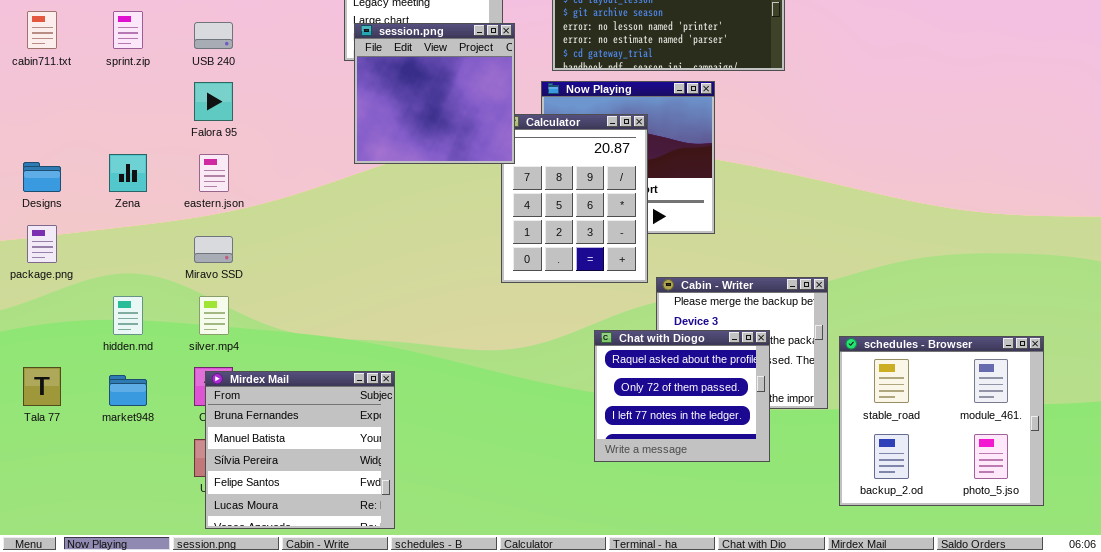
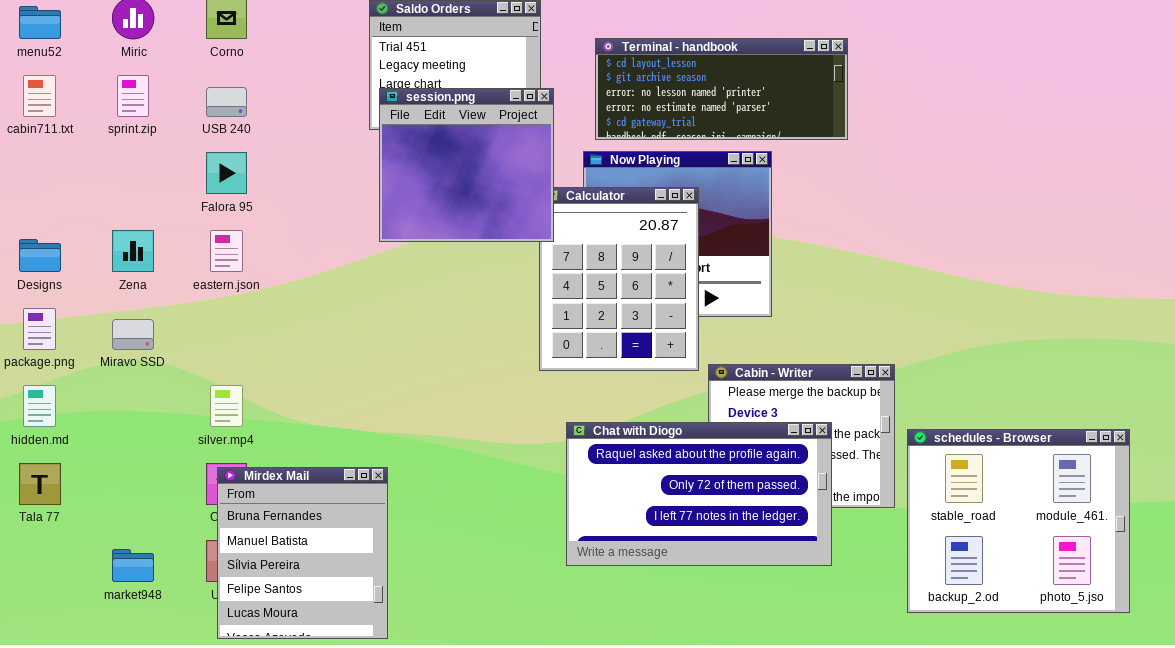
Miravo SSD: [194,236,233,263] -> [112,319,154,350], moved
hidden.md: [113,296,143,335] -> [23,385,56,427], moved
Chat with Diogo: [594,330,770,462] -> [566,422,832,566], resized
Mirdex Mail: [205,371,395,529] -> [217,467,388,639], resized
market948: [109,375,147,406] -> [112,549,154,582], moved

